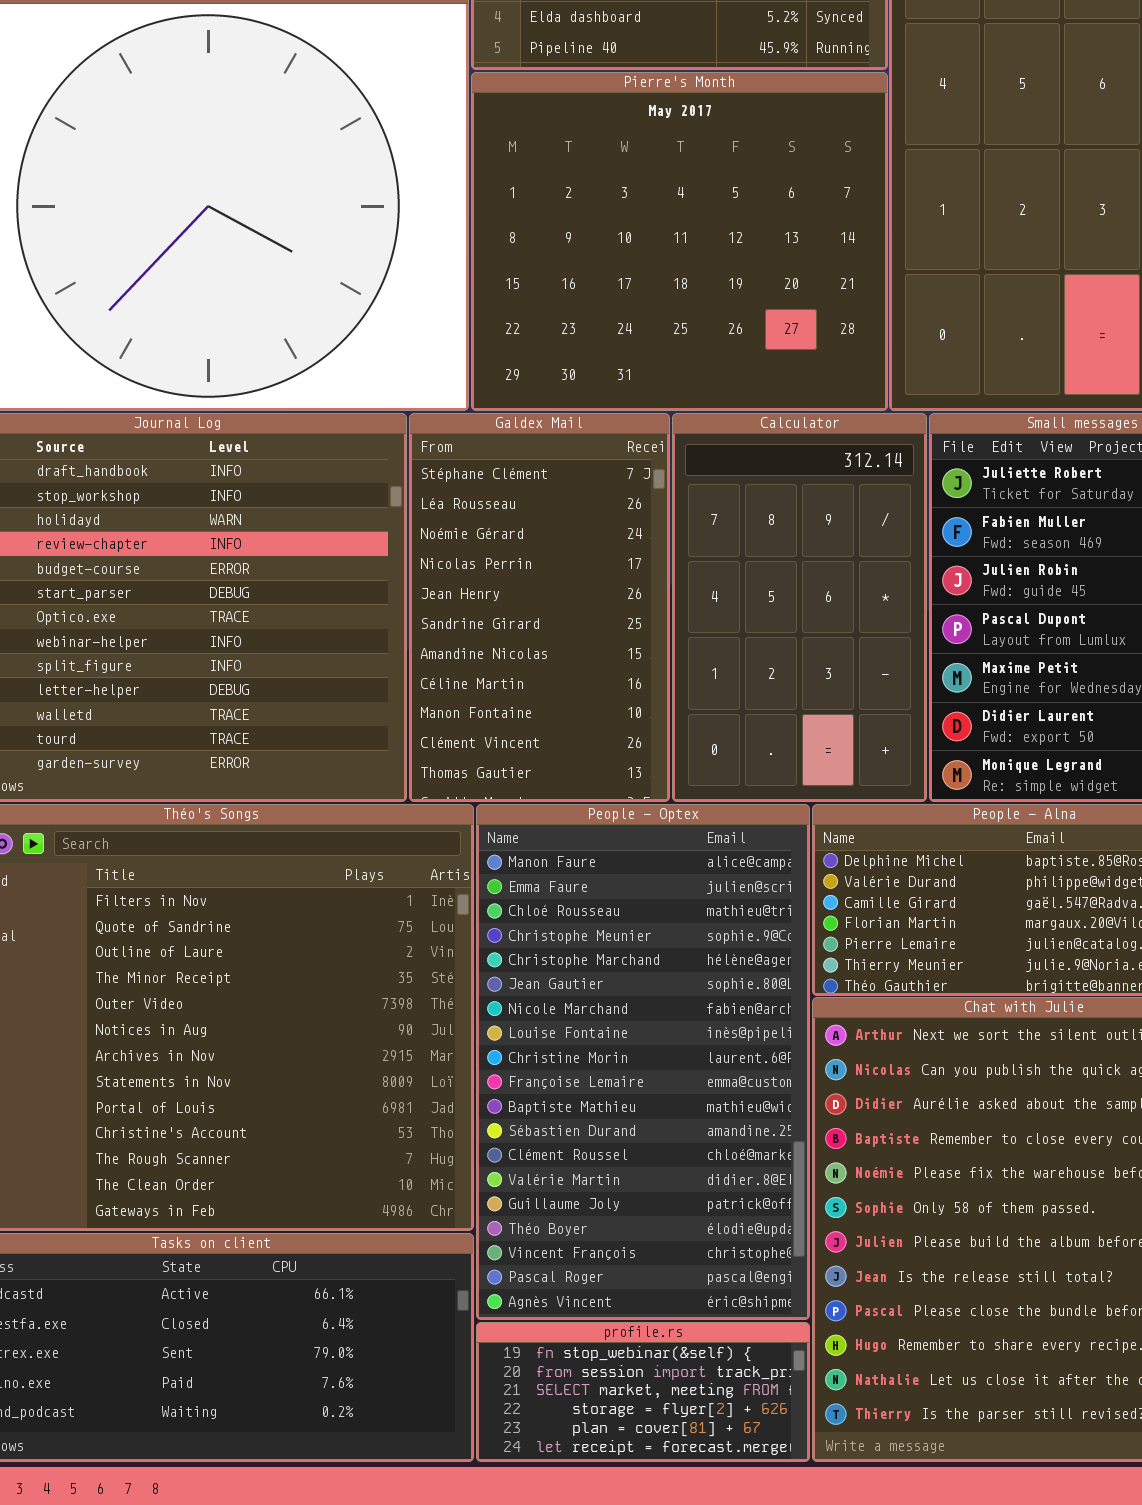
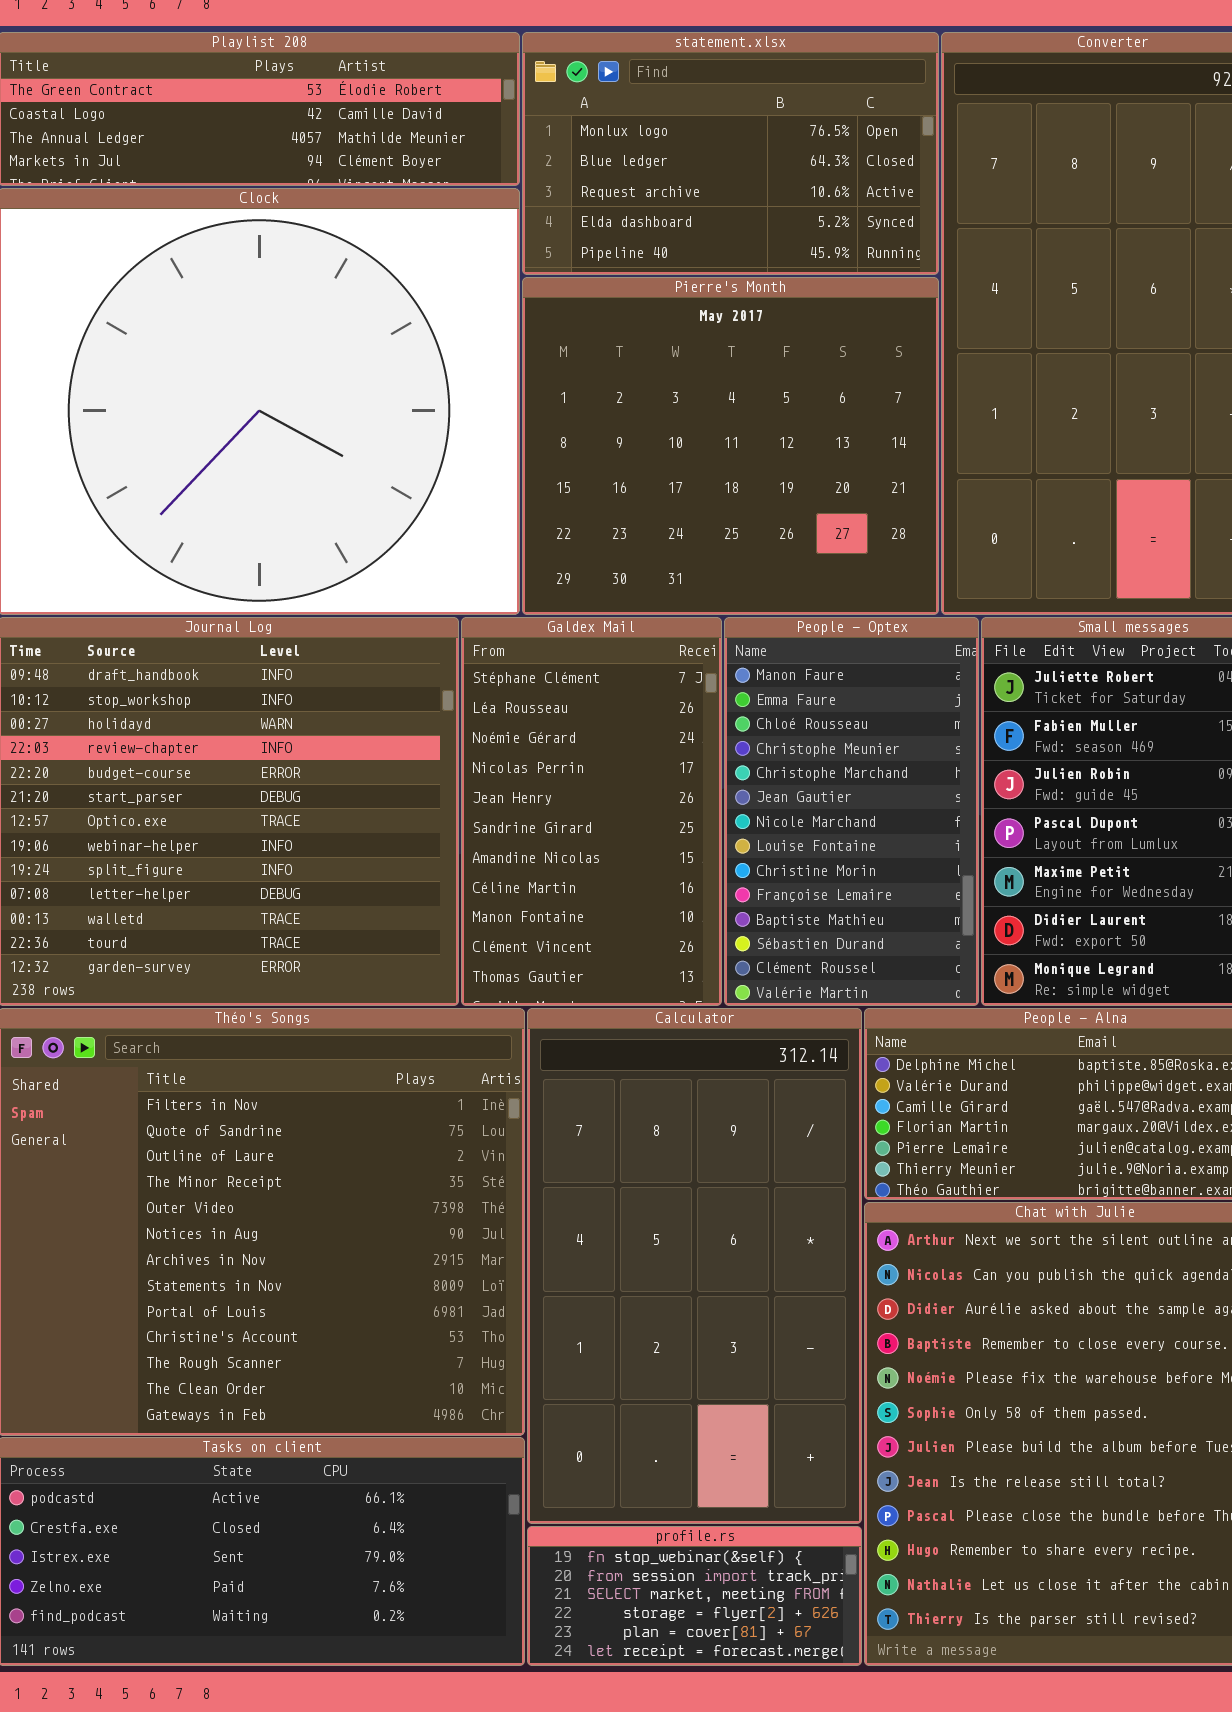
Calculator: [672,413,927,802] -> [527,1008,862,1524], moved, resized
People - Optex: [476,804,810,1320] -> [724,617,979,1006], moved, resized

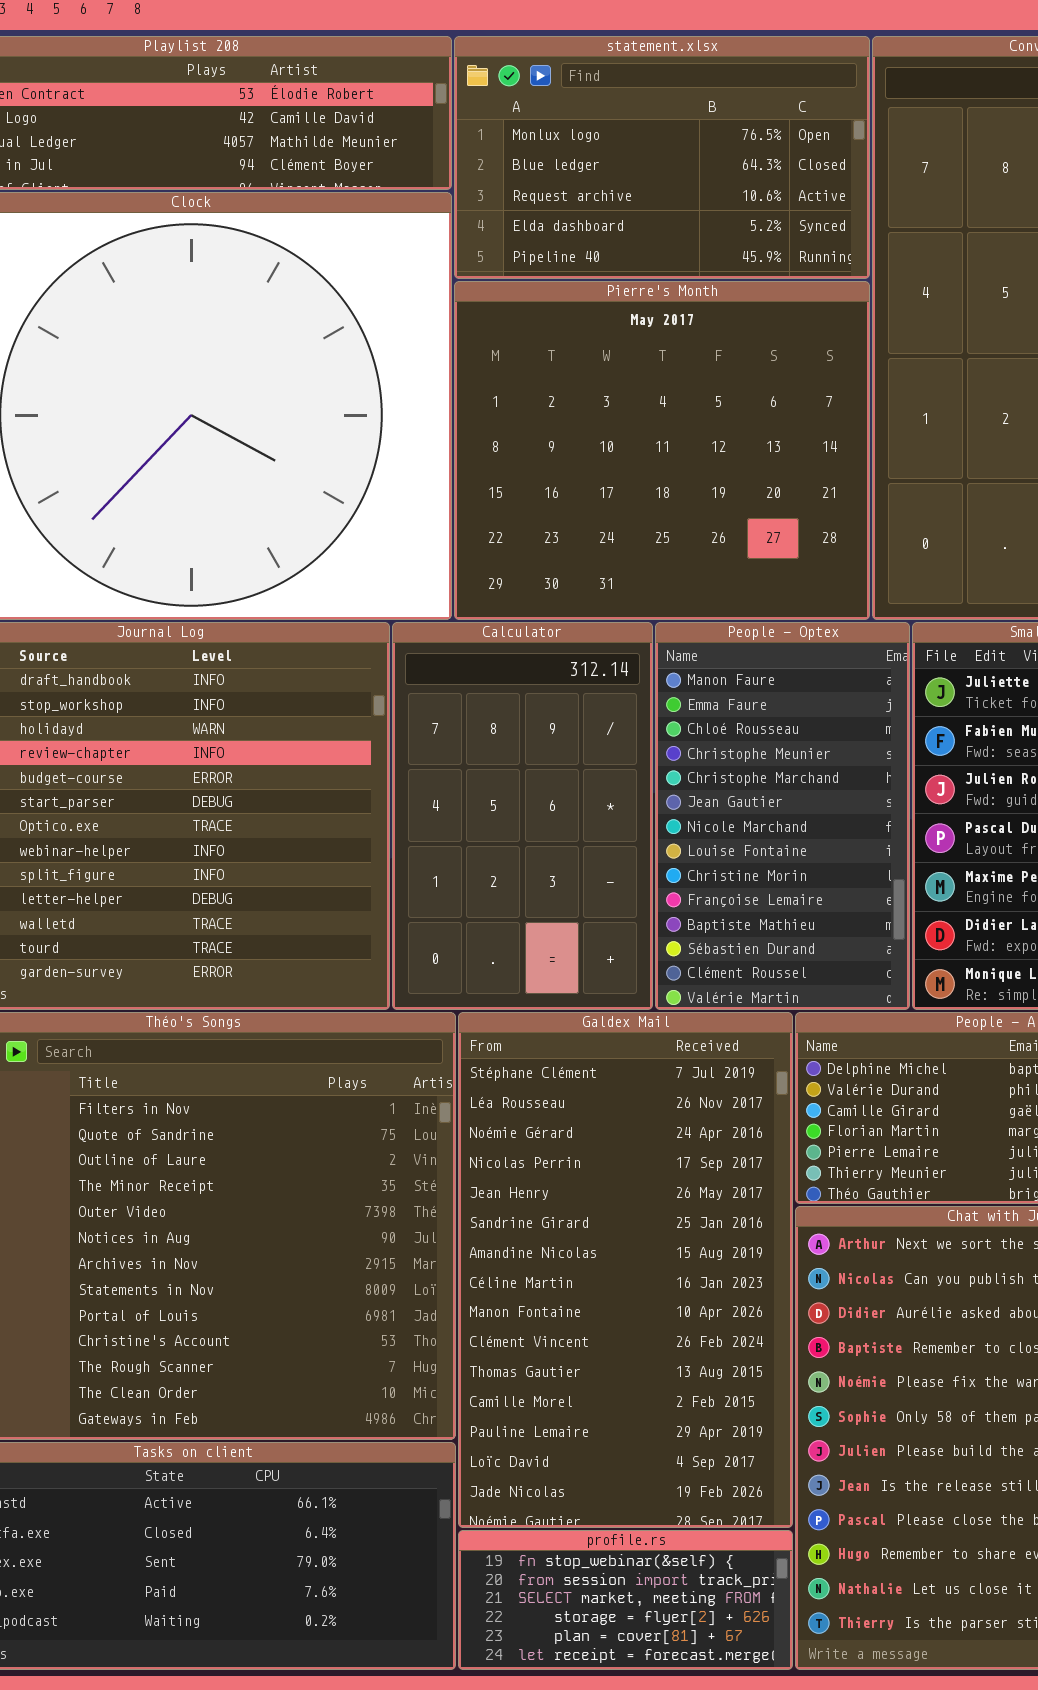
Galdex Mail: [461,617,722,1006] -> [458,1012,793,1528], moved, resized
Calculator: [527,1008,862,1524] -> [392,622,653,1010], moved, resized

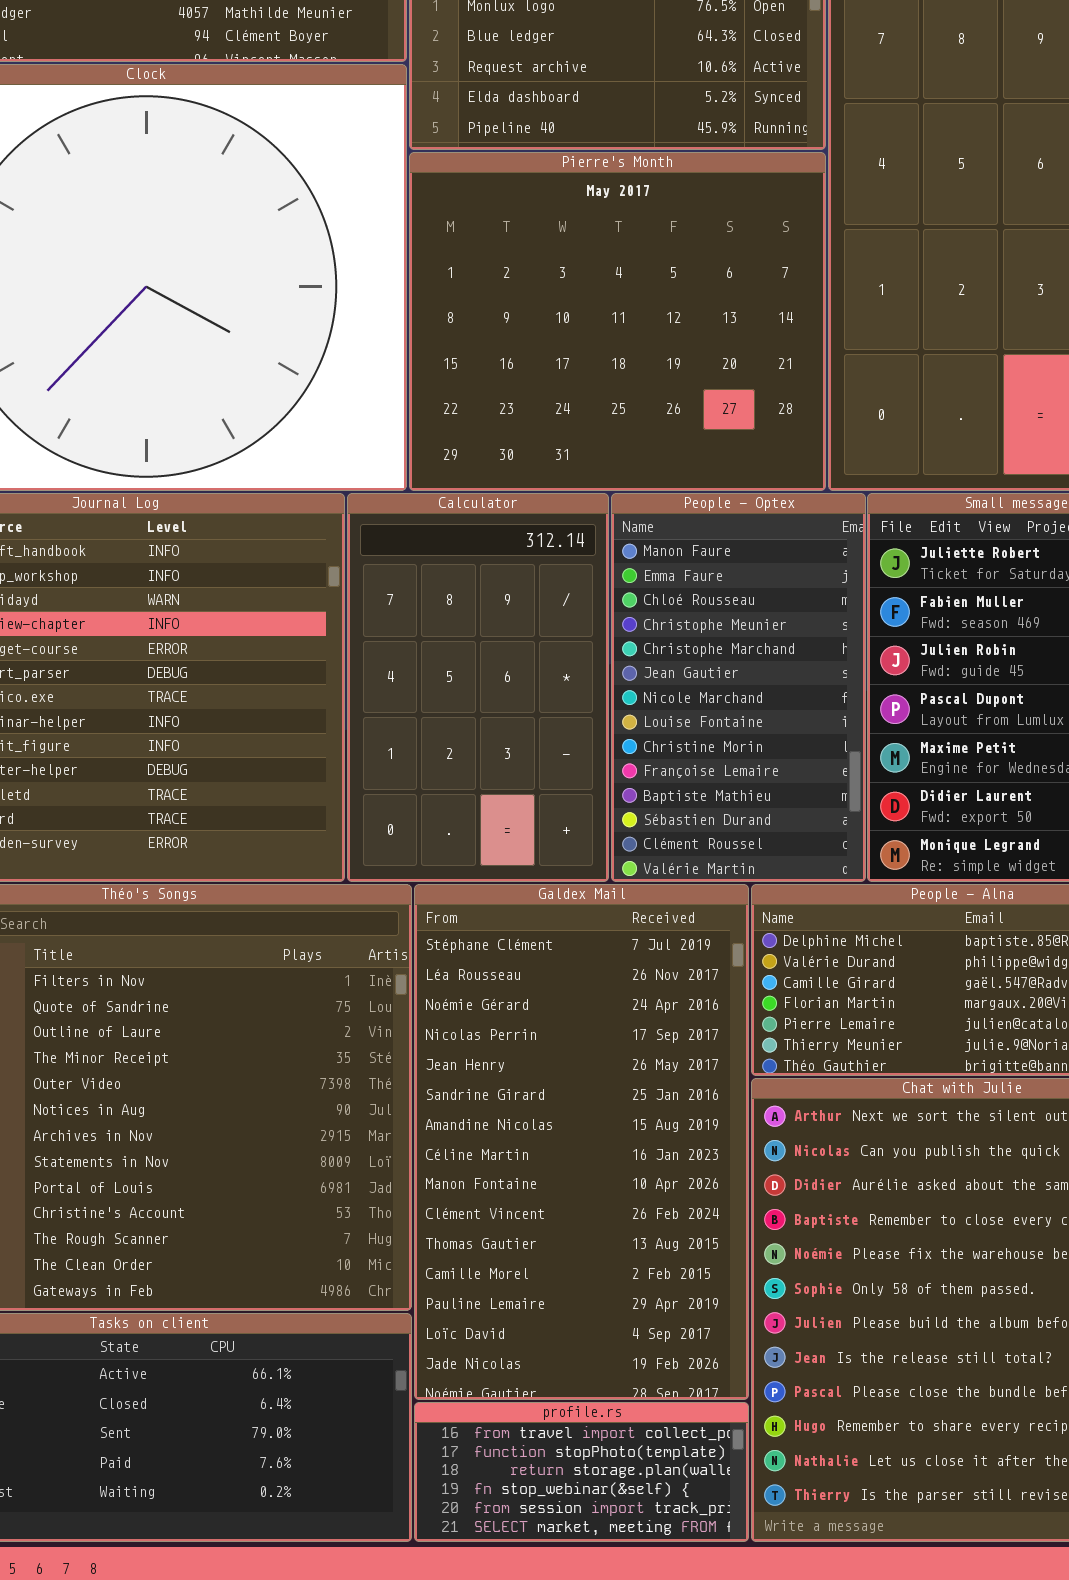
profile.rs: [458,1530,793,1670] -> [414,1402,749,1542], scrolled up 3 rows

